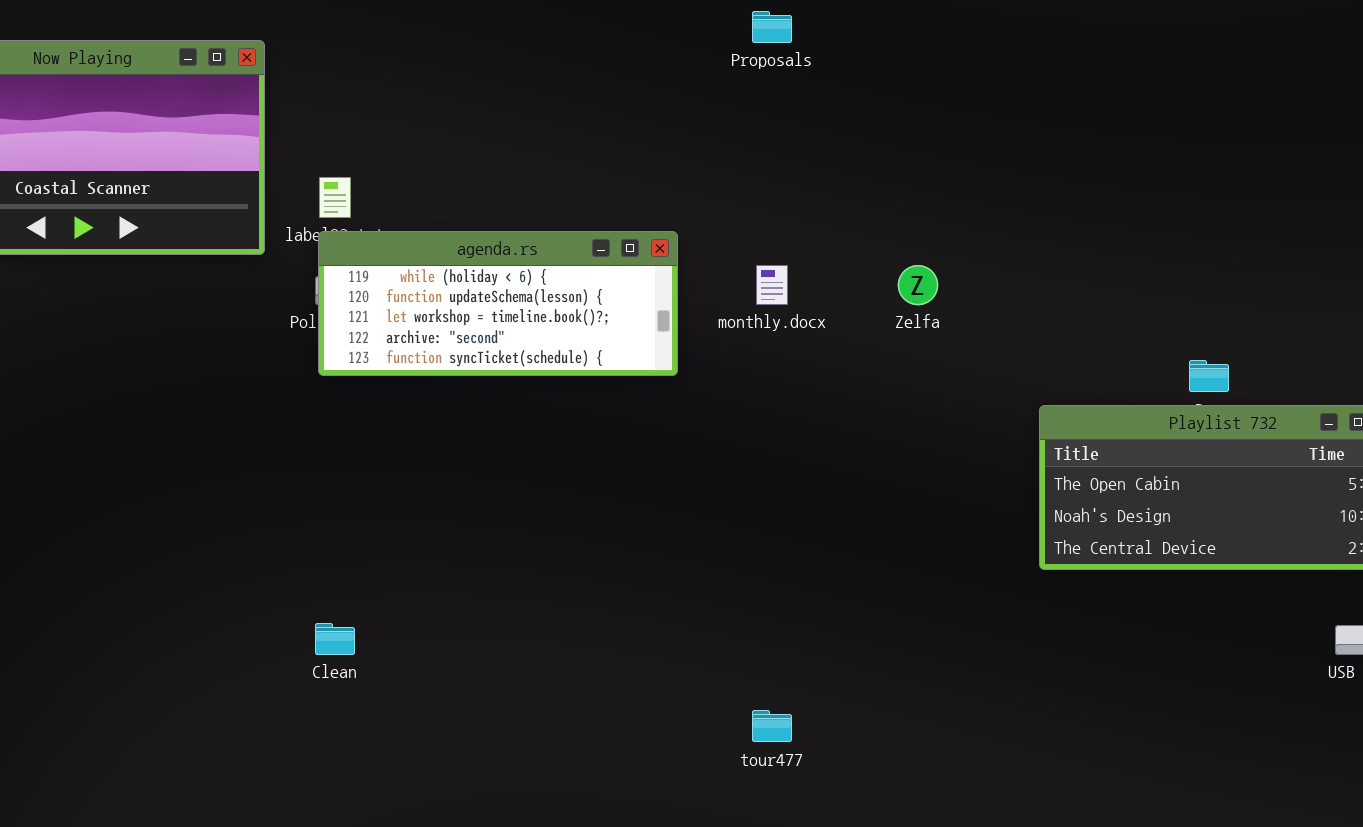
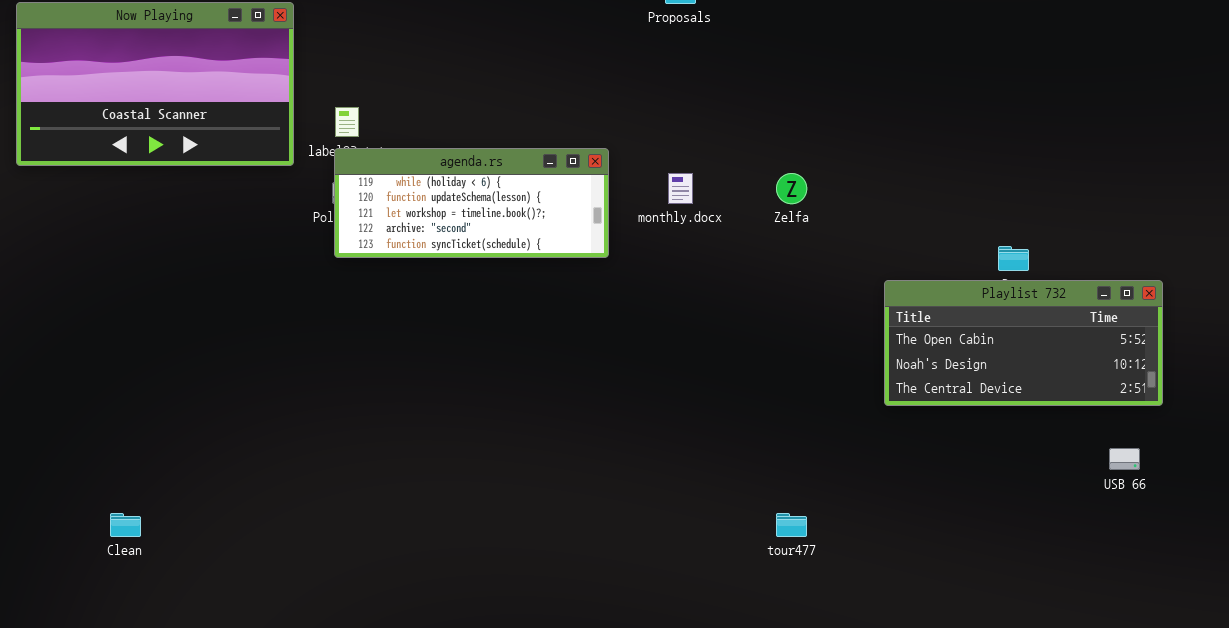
Clean: [315,623,355,655] -> [110,513,141,537], moved
tour477: [752,710,792,742] -> [776,513,807,537], moved

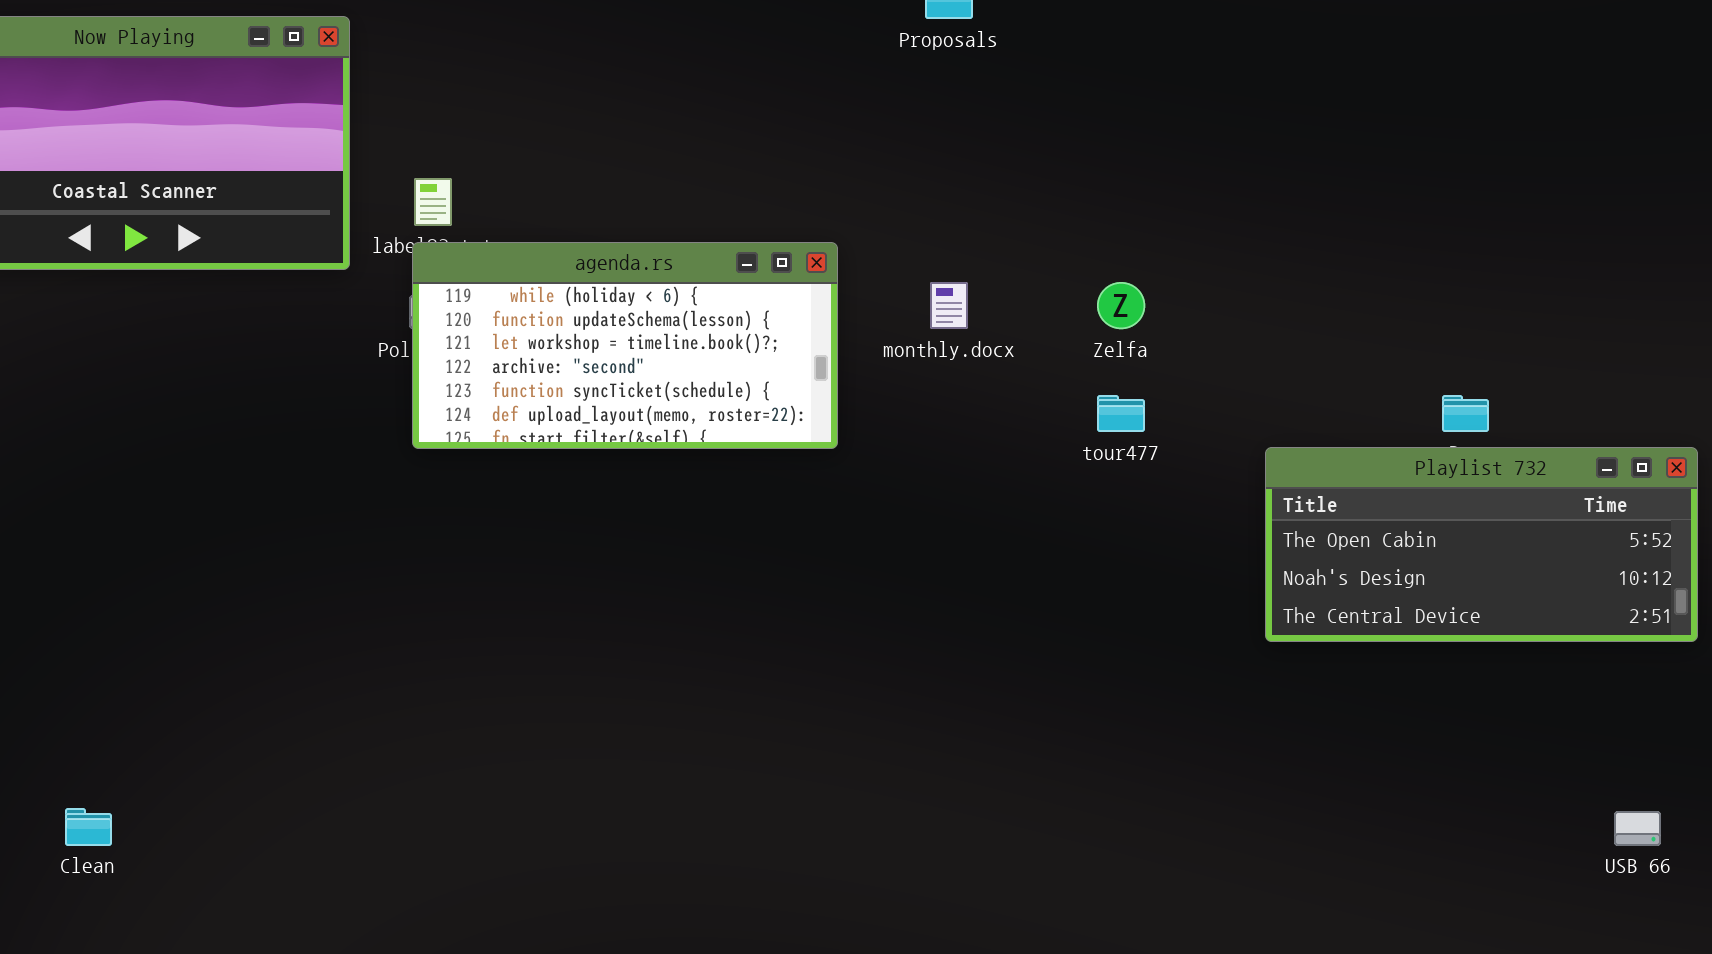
agenda.rs: [334,148,609,258] -> [412,242,838,449], resized
USB 66: [1109,448,1140,470] -> [1614,811,1661,846], moved
tour477: [776,513,807,537] -> [1097,395,1145,432], moved

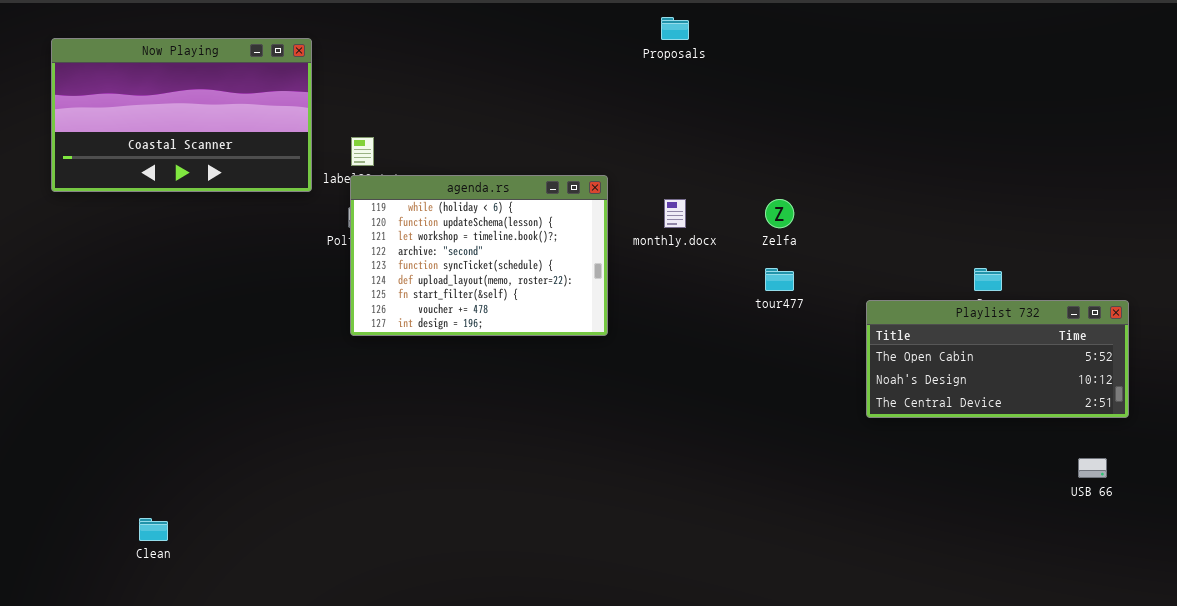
agenda.rs: [412,242,838,449] -> [350,175,608,336], resized
USB 66: [1614,811,1661,846] -> [1078,458,1107,478], moved

